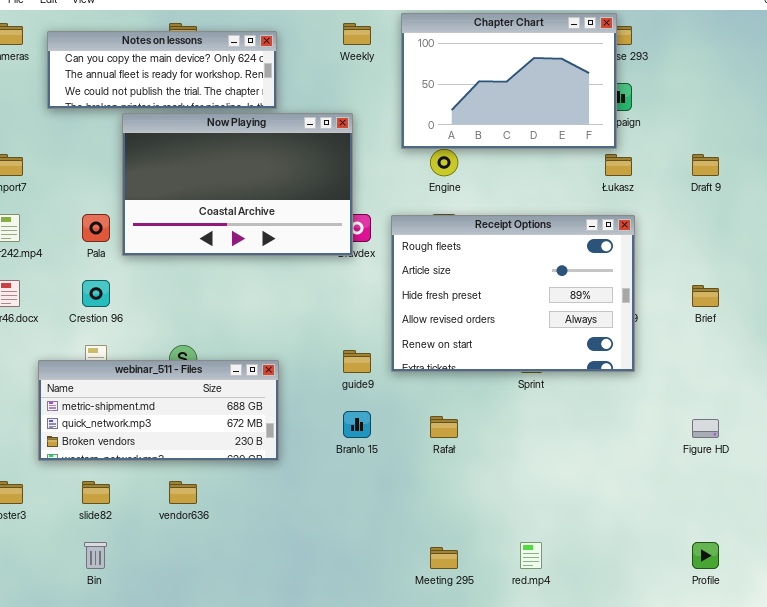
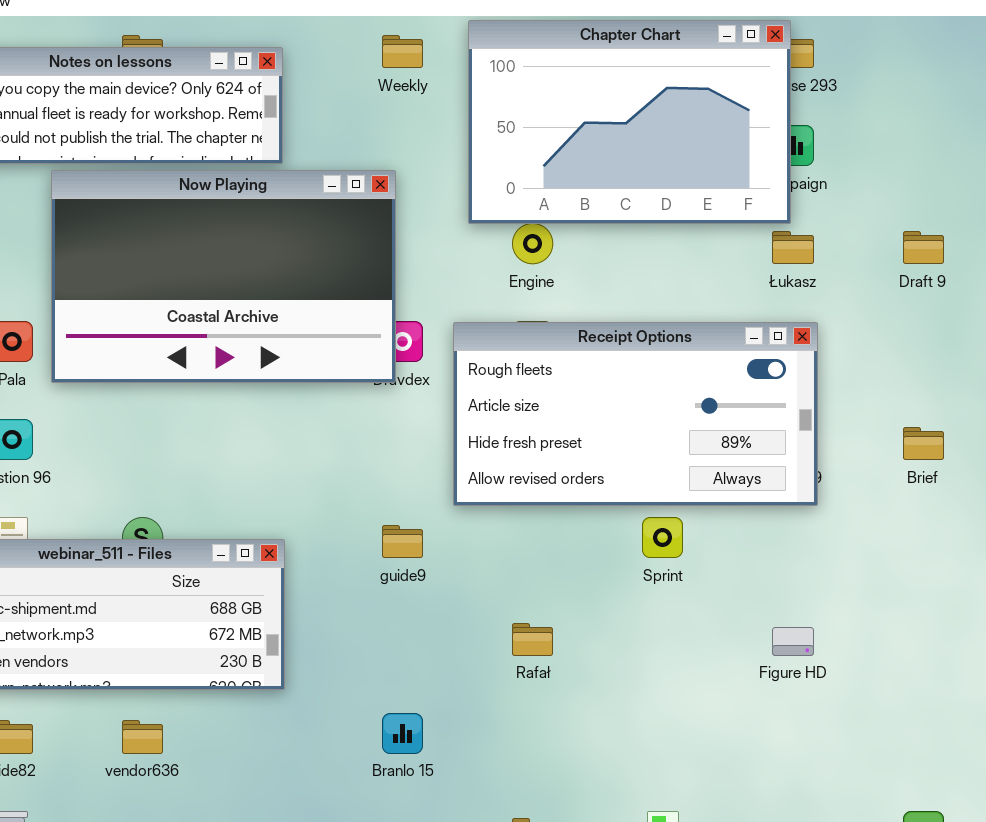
Receipt Options: [391,215,635,372] -> [453,322,818,506], resized
Branlo 15: [343,411,371,438] -> [382,713,423,754], moved
Figure HD: [692,419,719,438] -> [772,627,814,656], moved

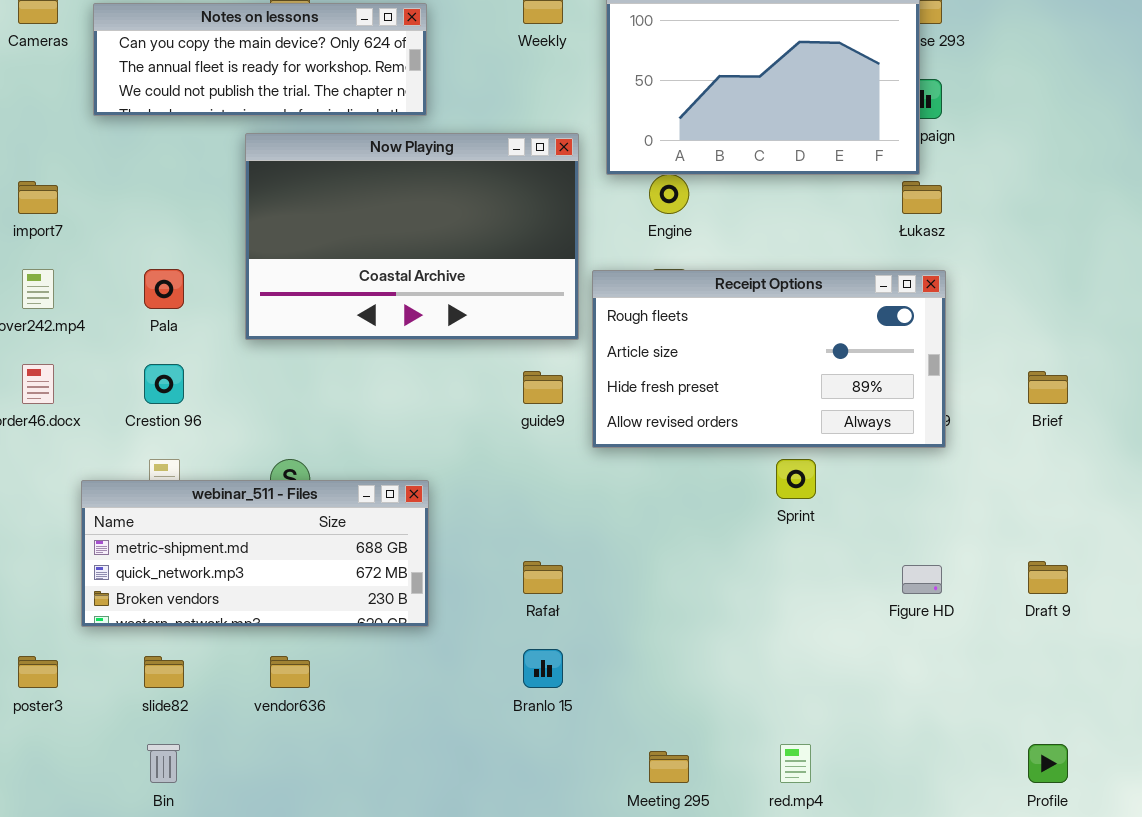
Now Playing: [51,170,396,383] -> [245,133,579,340], moved
Draft 9: [903,231,944,264] -> [1028,561,1068,594], moved
guide9: [382,525,423,558] -> [523,371,563,404], moved
Rafał: [512,623,553,656] -> [523,561,563,594], moved

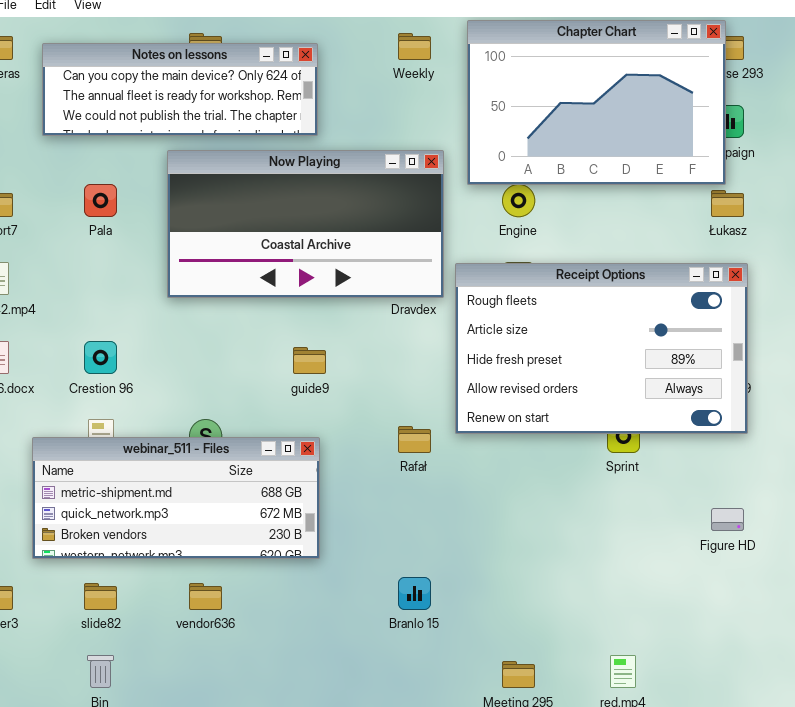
Now Playing: [245,133,579,340] -> [167,150,444,298], resized
Pala: [144,269,184,309] -> [84,184,117,217], moved
Receipt Options: [592,270,946,448] -> [455,263,748,434], resized
guide9: [523,371,563,404] -> [293,347,326,374], moved
Rafał: [523,561,563,594] -> [398,426,431,453], moved

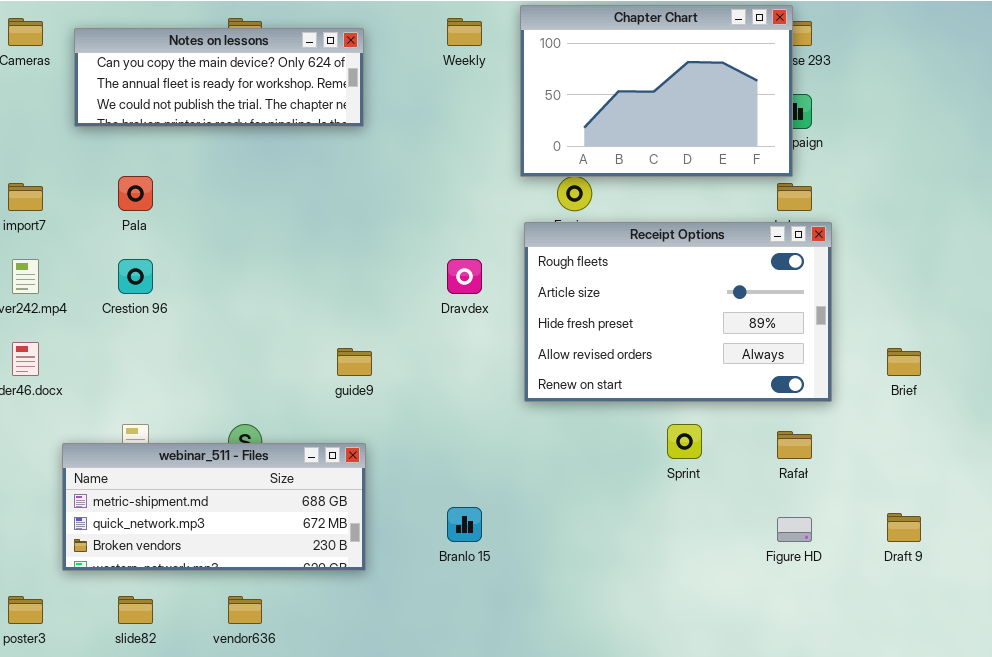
Now Playing: [167,150,444,298] -> none, closed
Receipt Options: [455,263,748,434] -> [524,222,832,402], moved
Crestion 96: [84,341,117,374] -> [118,259,153,294], moved
Rafał: [398,426,431,453] -> [777,431,812,459], moved
Branlo 15: [398,577,431,610] -> [447,507,482,542], moved

